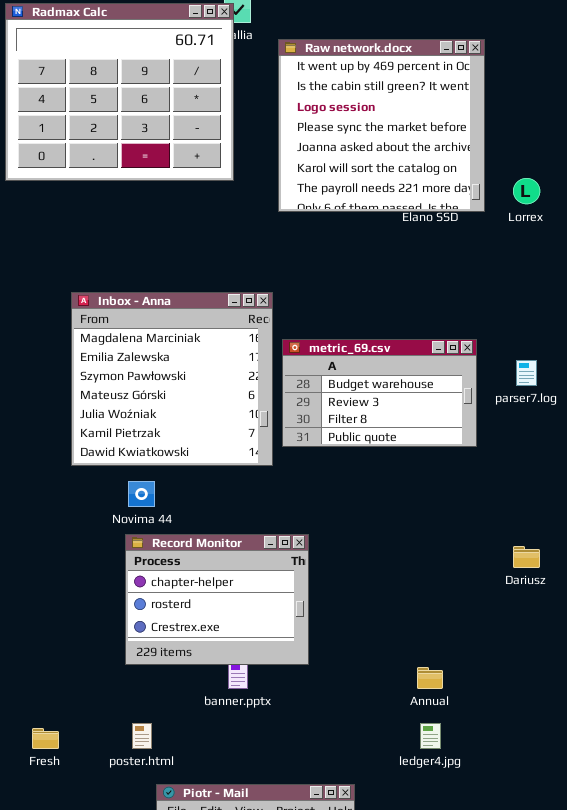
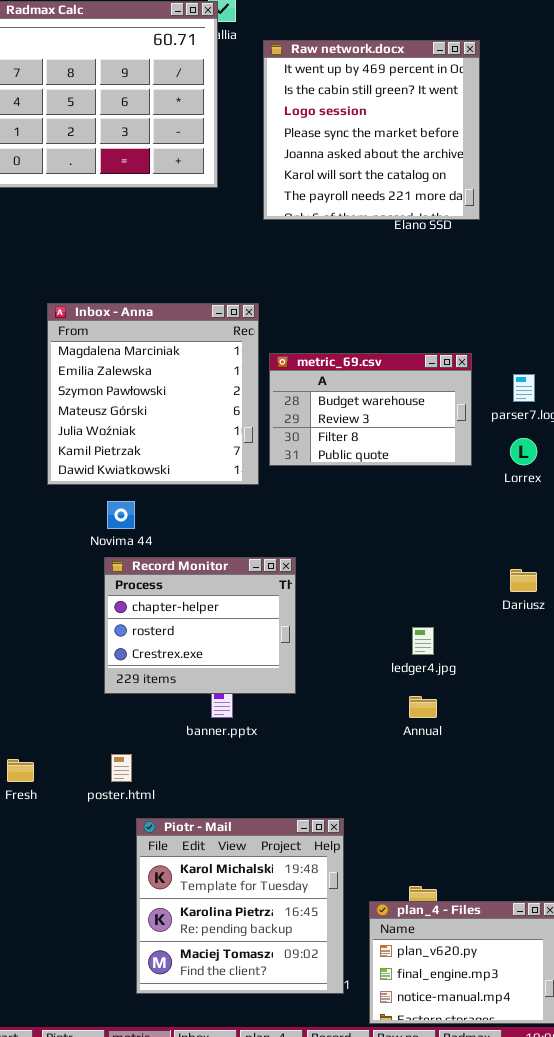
Lorrex: [513,178,540,204] -> [510,438,537,465], moved
ledger4.jpg: [420,723,441,749] -> [412,627,434,655], moved

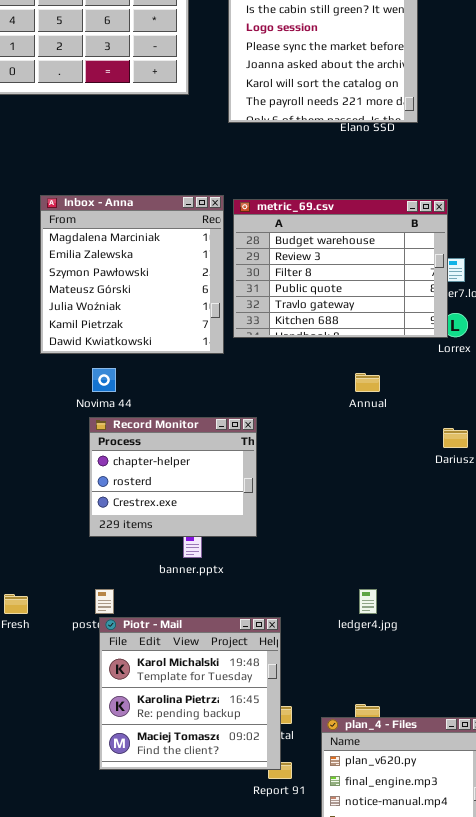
metric_69.csv: [269,353,472,466] -> [233,199,448,338], resized
ledger4.jpg: [412,627,434,655] -> [359,589,377,614], moved
Annual: [409,696,437,718] -> [355,373,380,392], moved
Piotr - Mail: [136,818,344,994] -> [99,617,281,770], moved

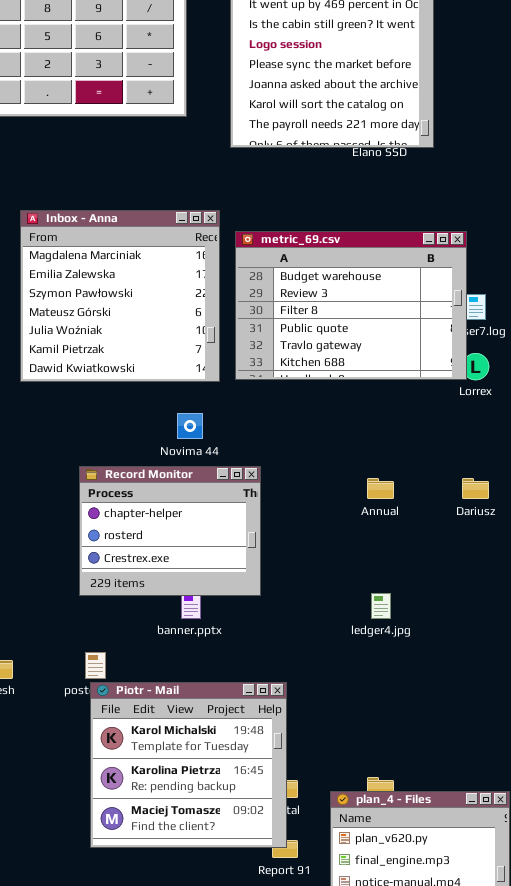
Inbox - Anna: [40,195,224,354] -> [20,210,220,382], moved
Novima 44: [92,368,116,392] -> [177,413,203,439], moved
Annual: [355,373,380,392] -> [367,478,394,499], moved
ledger4.jpg: [359,589,377,614] -> [371,593,391,619], moved

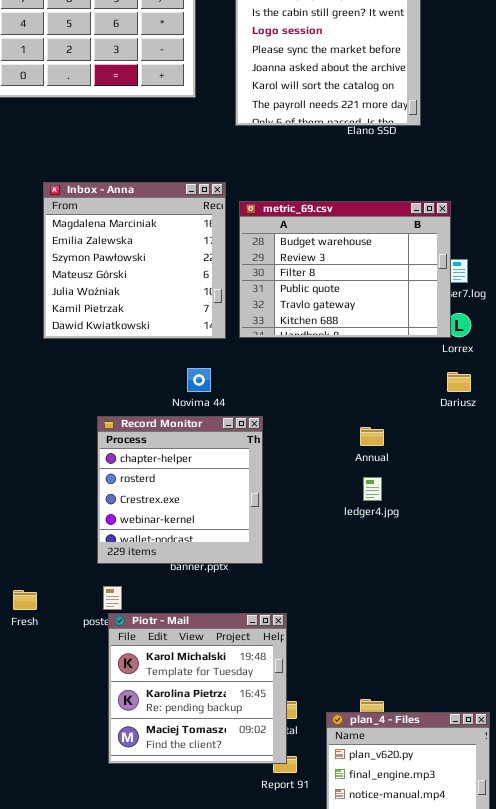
Record Monitor: [79,466,261,596] -> [97,416,263,564], resized
Dariusz: [462,478,489,499] -> [447,372,471,392], moved
ledger4.jpg: [371,593,391,619] -> [363,477,382,501], moved

